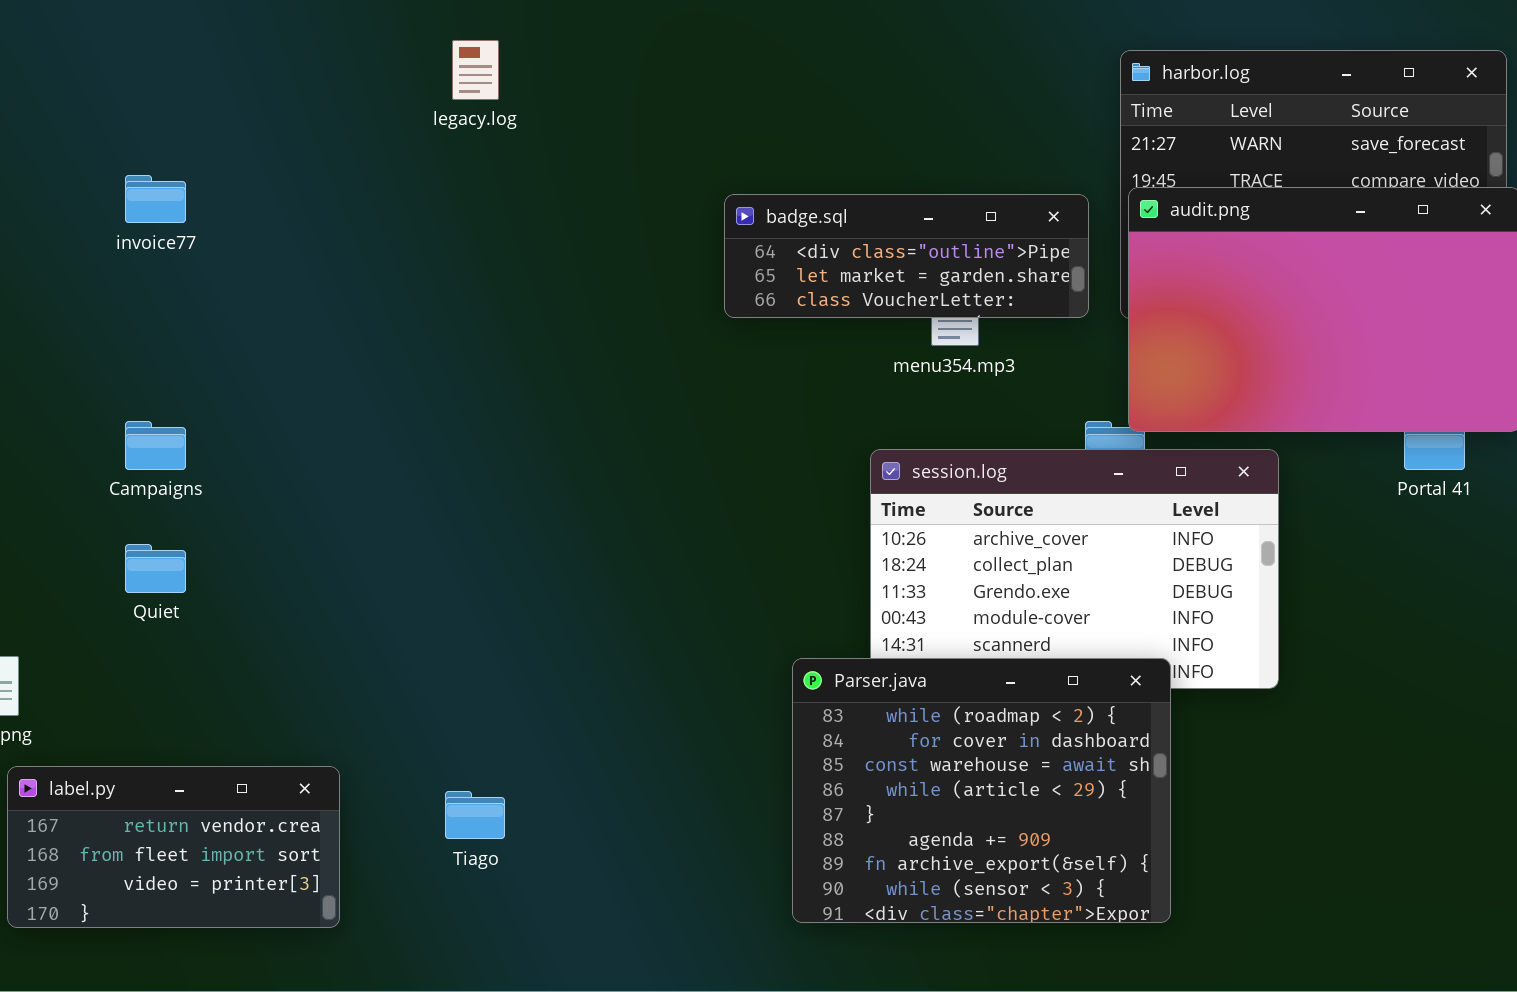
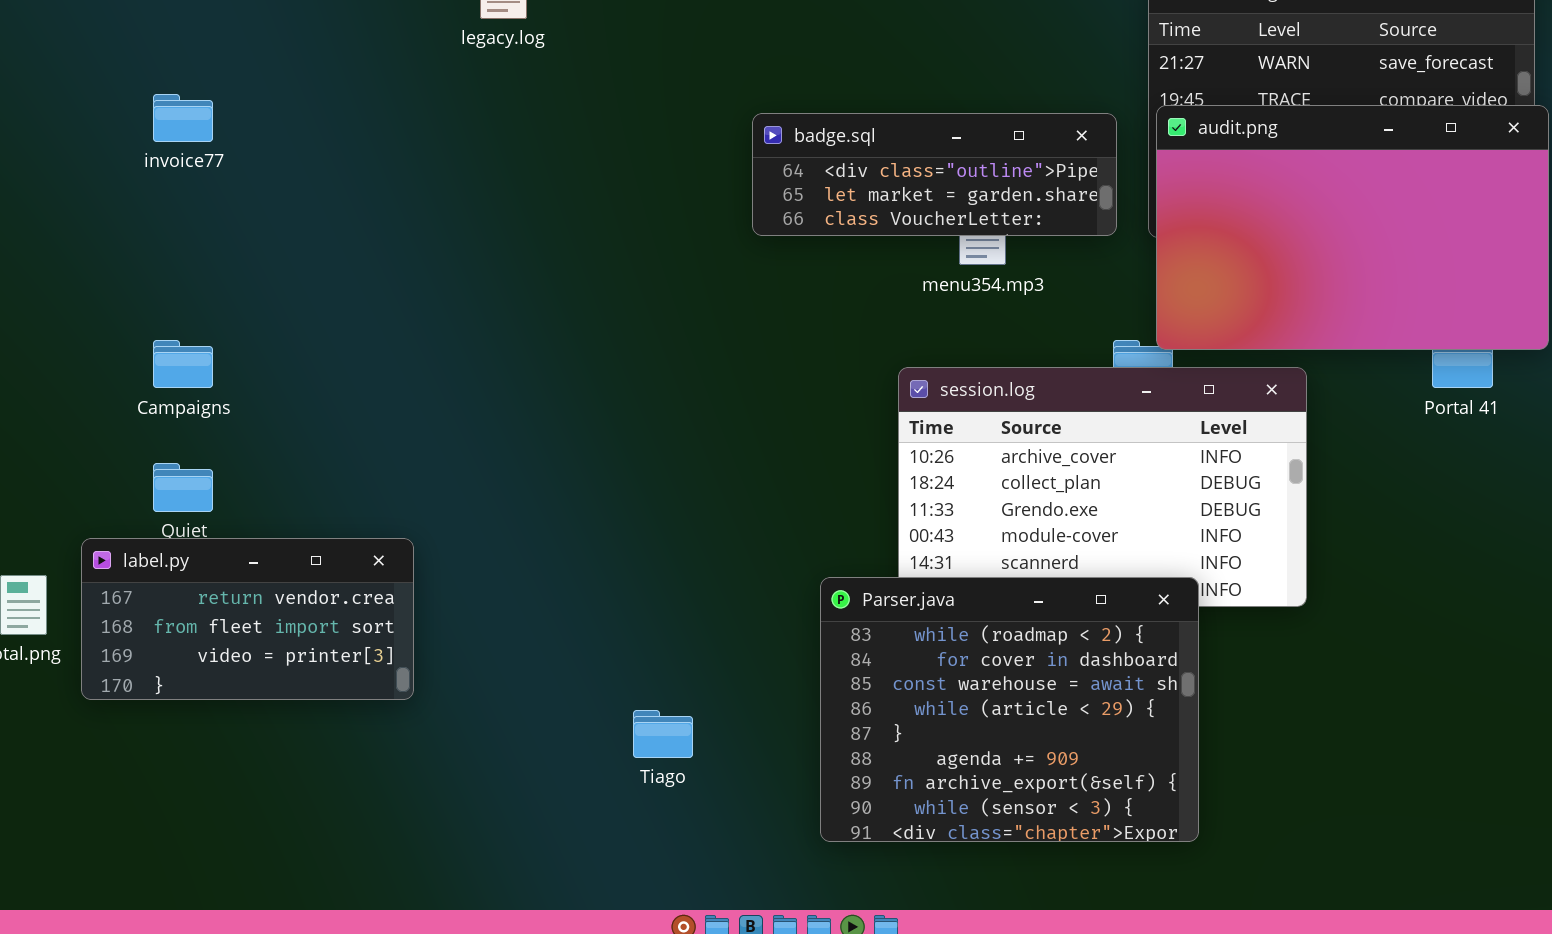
label.py: [7,766,340,928] -> [81,538,414,700], moved
Tiago: [445,791,505,839] -> [633,710,693,758], moved

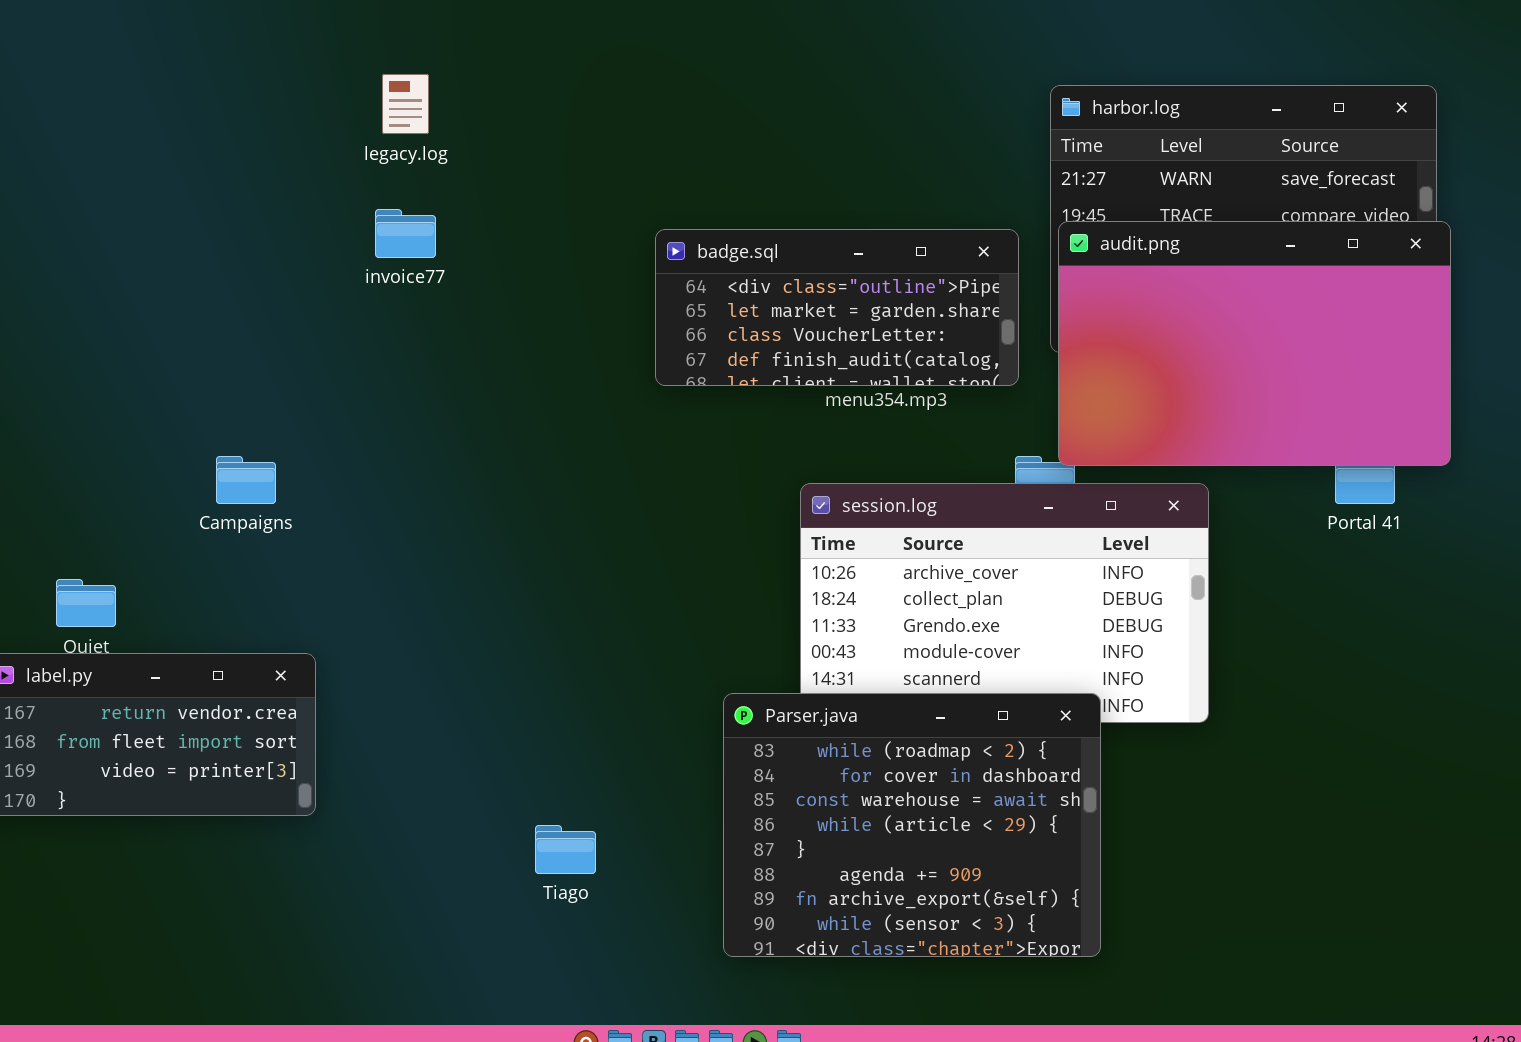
invoice77: [153,94,213,142] -> [375,209,436,258], moved
badge.sql: [752,113,1117,236] -> [655,229,1019,386], resized
Campaigns: [153,340,213,388] -> [216,456,276,504], moved

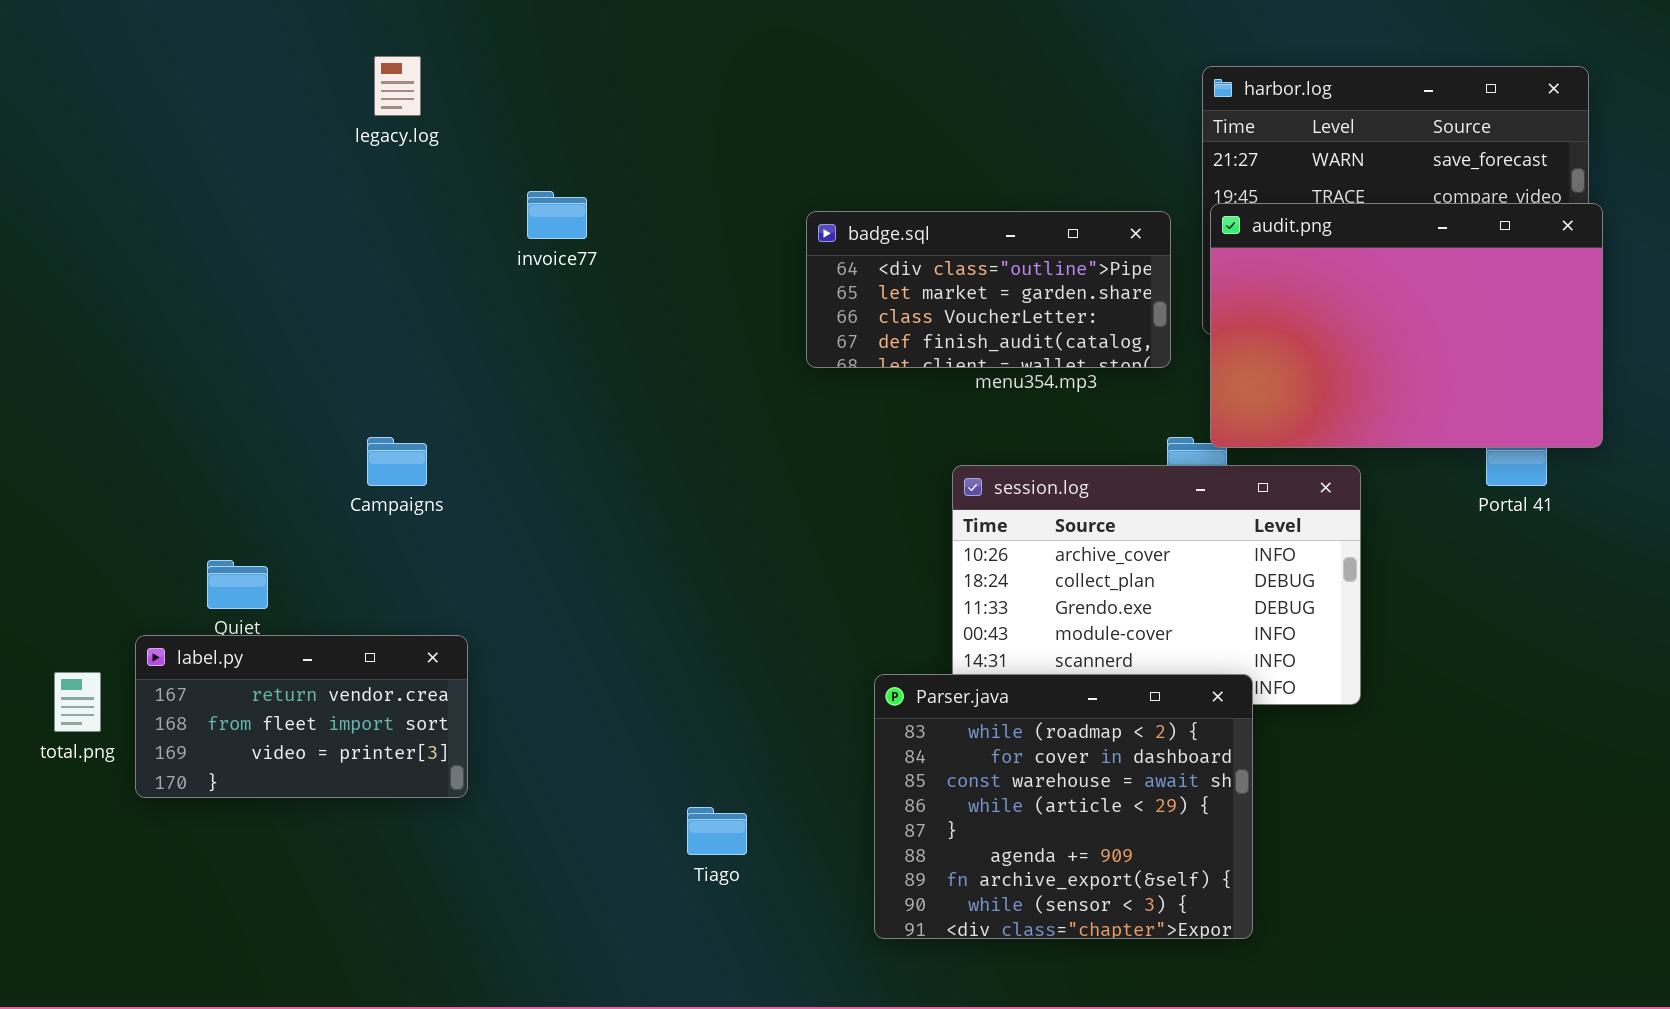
legacy.log: [382,74,429,134] -> [374,56,421,116], moved

